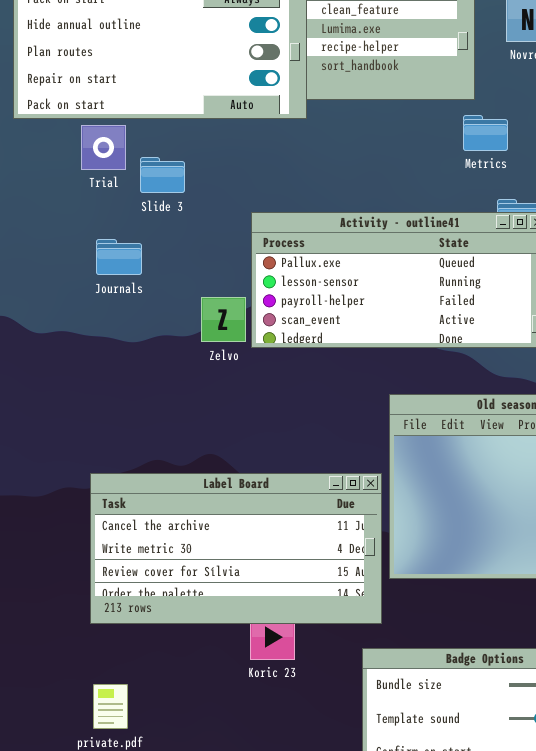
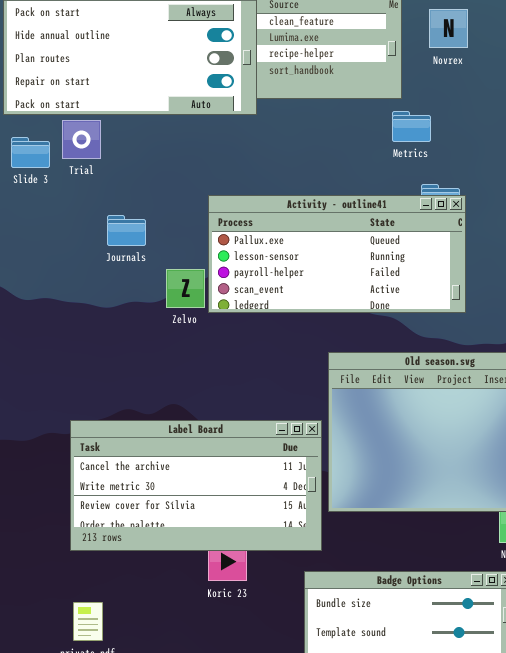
Slide 3: [140,157,185,193] -> [11,137,50,168], moved
Journals: [96,239,142,275] -> [107,215,146,246], moved

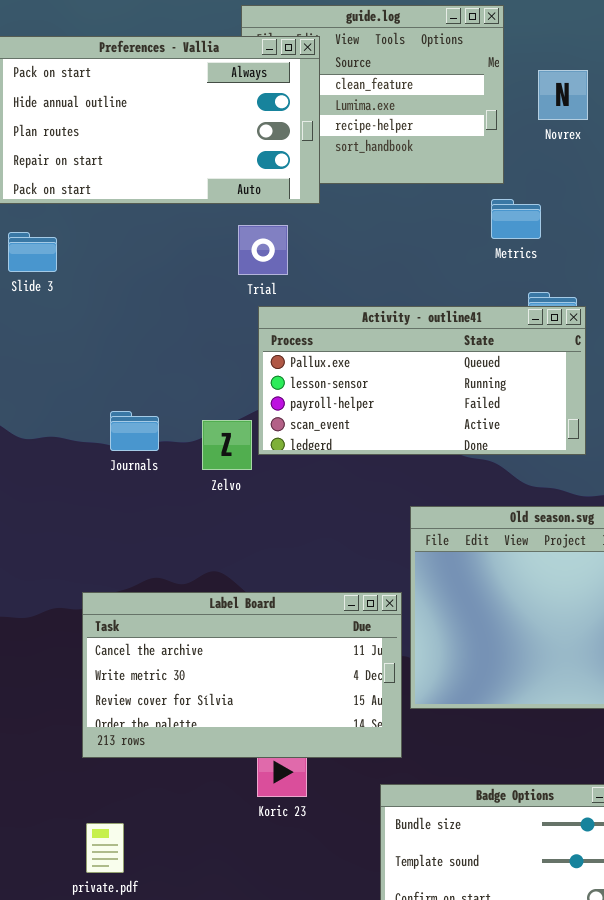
Trial: [62,120,101,159] -> [238,225,288,275], moved
Journals: [107,215,146,246] -> [110,411,159,451], moved
Zelvo: [166,269,205,308] -> [202,420,252,470], moved

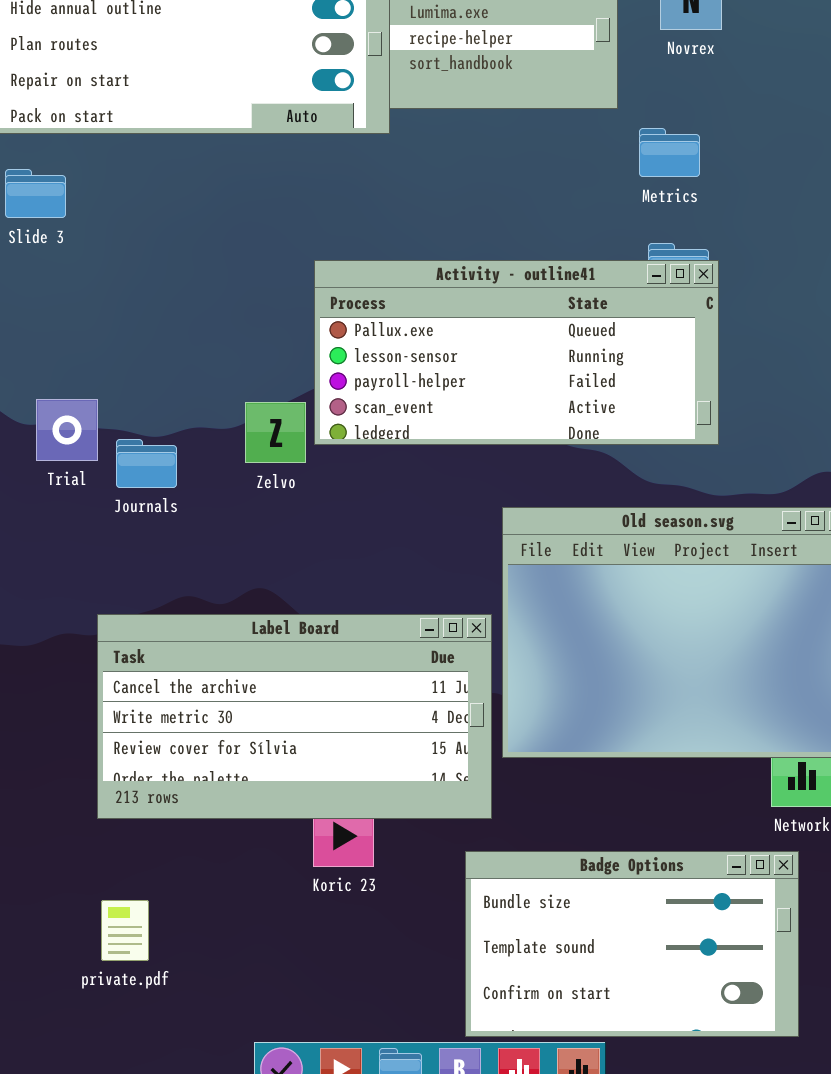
Metrics: [491,199,541,239] -> [639,128,700,177], moved
Trial: [238,225,288,275] -> [36,399,98,461], moved
Journals: [110,411,159,451] -> [116,439,177,488], moved

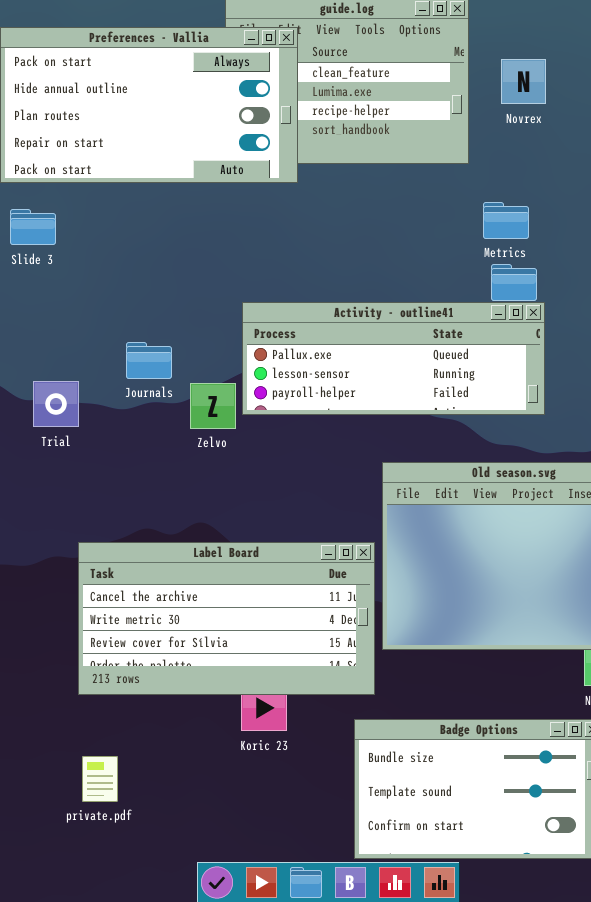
Metrics: [639,128,700,177] -> [483,202,529,239], moved
Activity - outline41: [314,260,719,445] -> [242,302,545,415], resized
Journals: [116,439,177,488] -> [126,342,172,379], moved

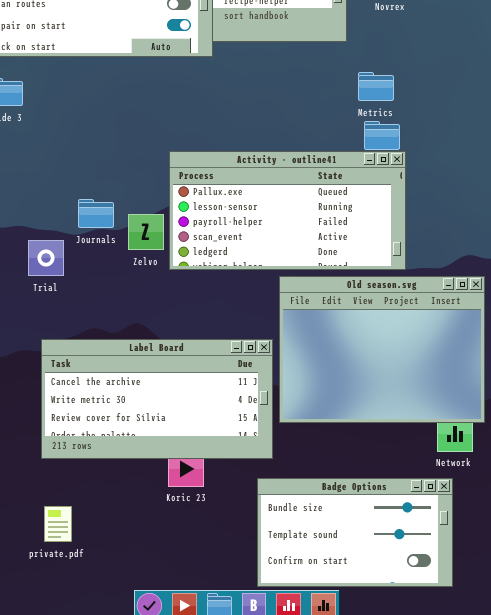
Activity - outline41: [242,302,545,415] -> [169,151,406,270], resized
Journals: [126,342,172,379] -> [78,199,114,228], moved
Trial: [33,381,79,427] -> [28,240,64,276], moved

